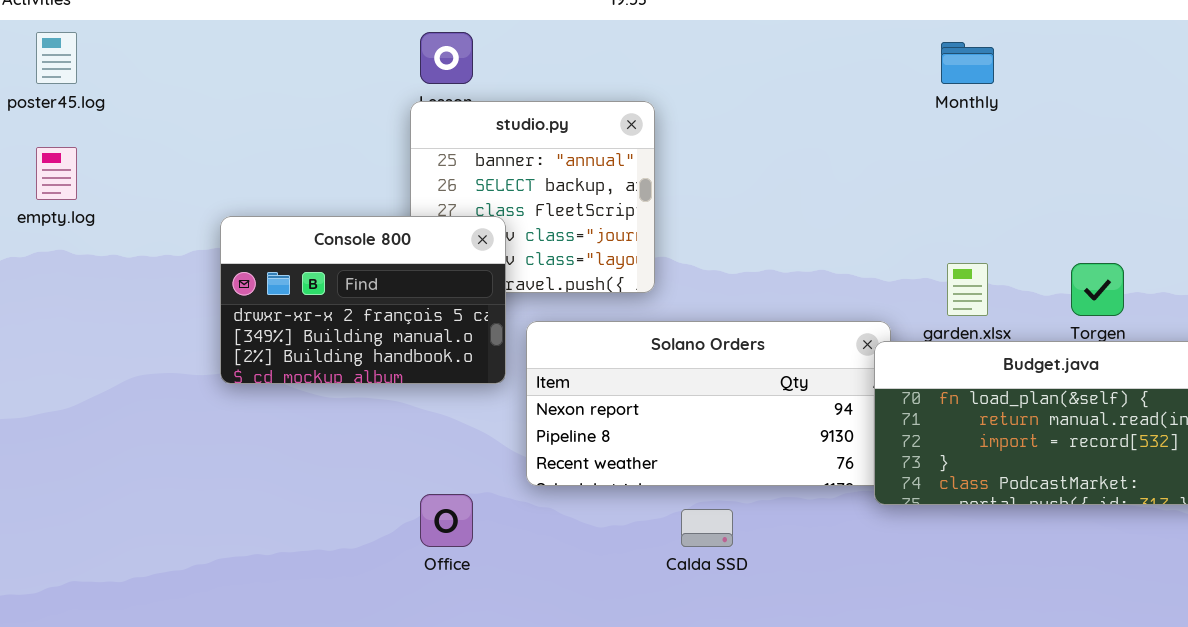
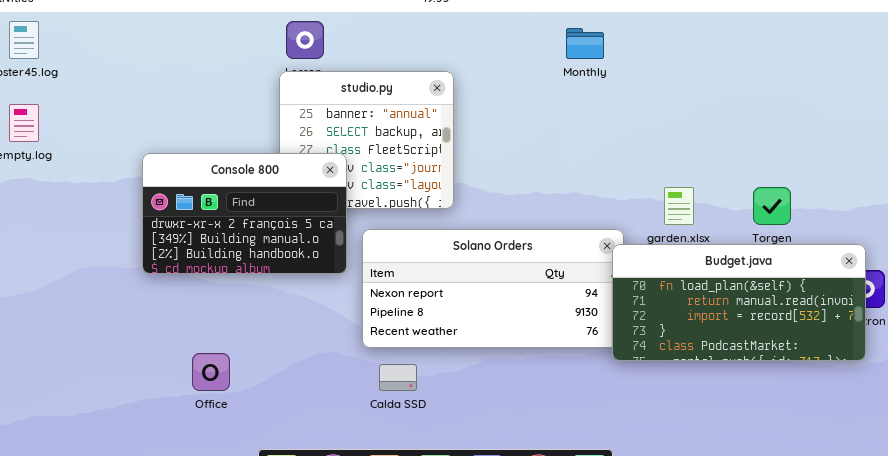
Monthly: [941,42,994,84] -> [566,28,604,59], moved
Office: [420,494,473,547] -> [192,353,230,391], moved
Calda SSD: [681,509,733,547] -> [379,364,417,391], moved

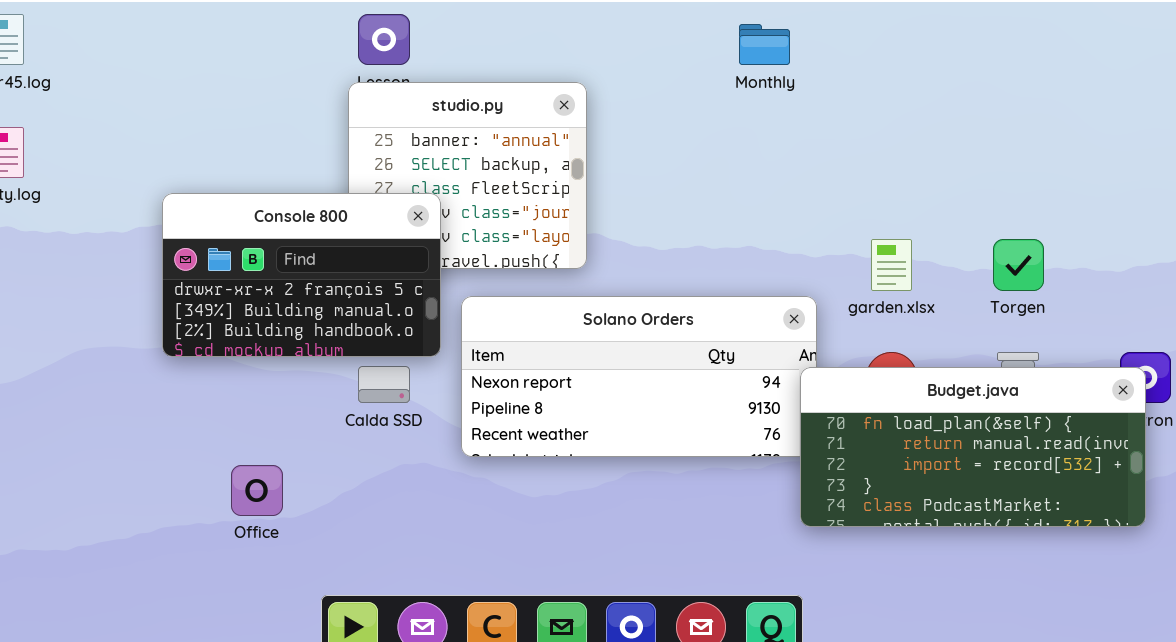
Budget.java: [612,244,866,361] -> [800,367,1146,527], moved
Calda SSD: [379,364,417,391] -> [358,366,410,403], moved

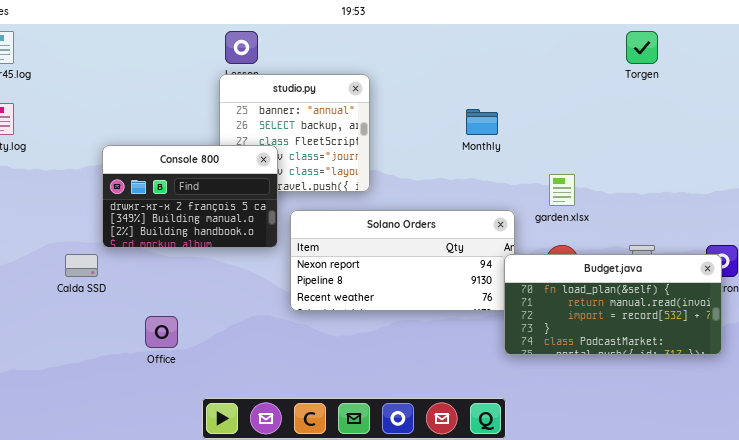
Monthly: [739,24,790,65] -> [466,109,498,135], moved
Torgen: [993,239,1044,291] -> [626,31,658,64], moved
Calda SSD: [358,366,410,403] -> [65,254,98,277], moved

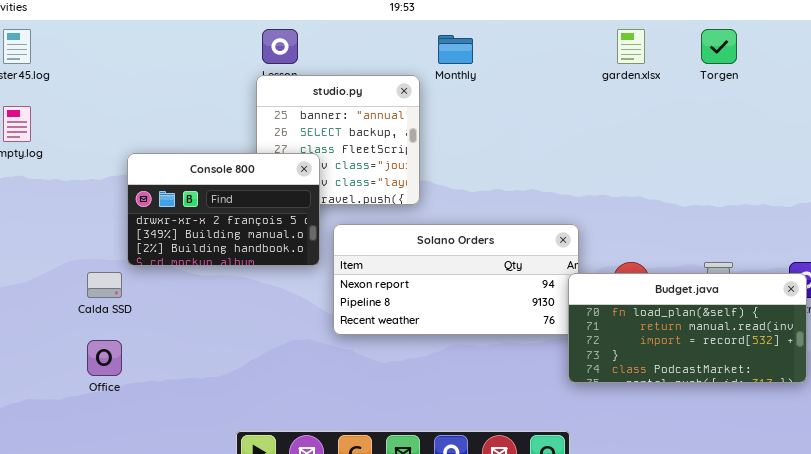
Monthly: [466,109,498,135] -> [438,35,473,64], moved
garden.xlsx: [549,174,575,206] -> [617,29,645,64], moved
Office: [145,316,178,348] -> [87,340,122,376], moved

